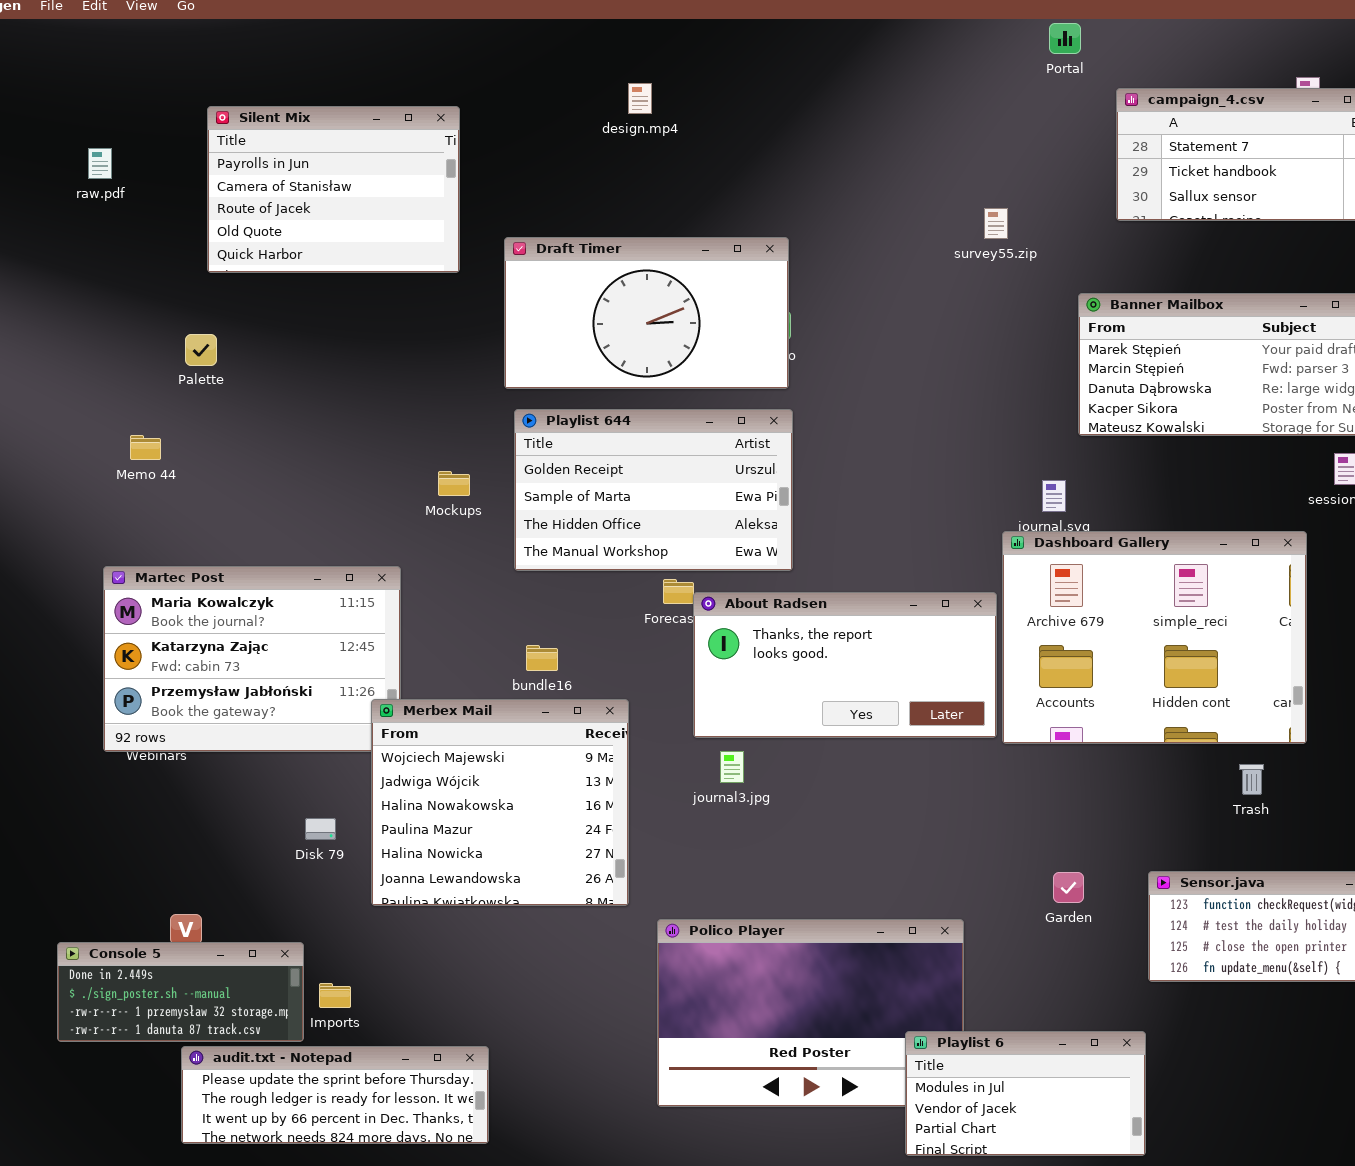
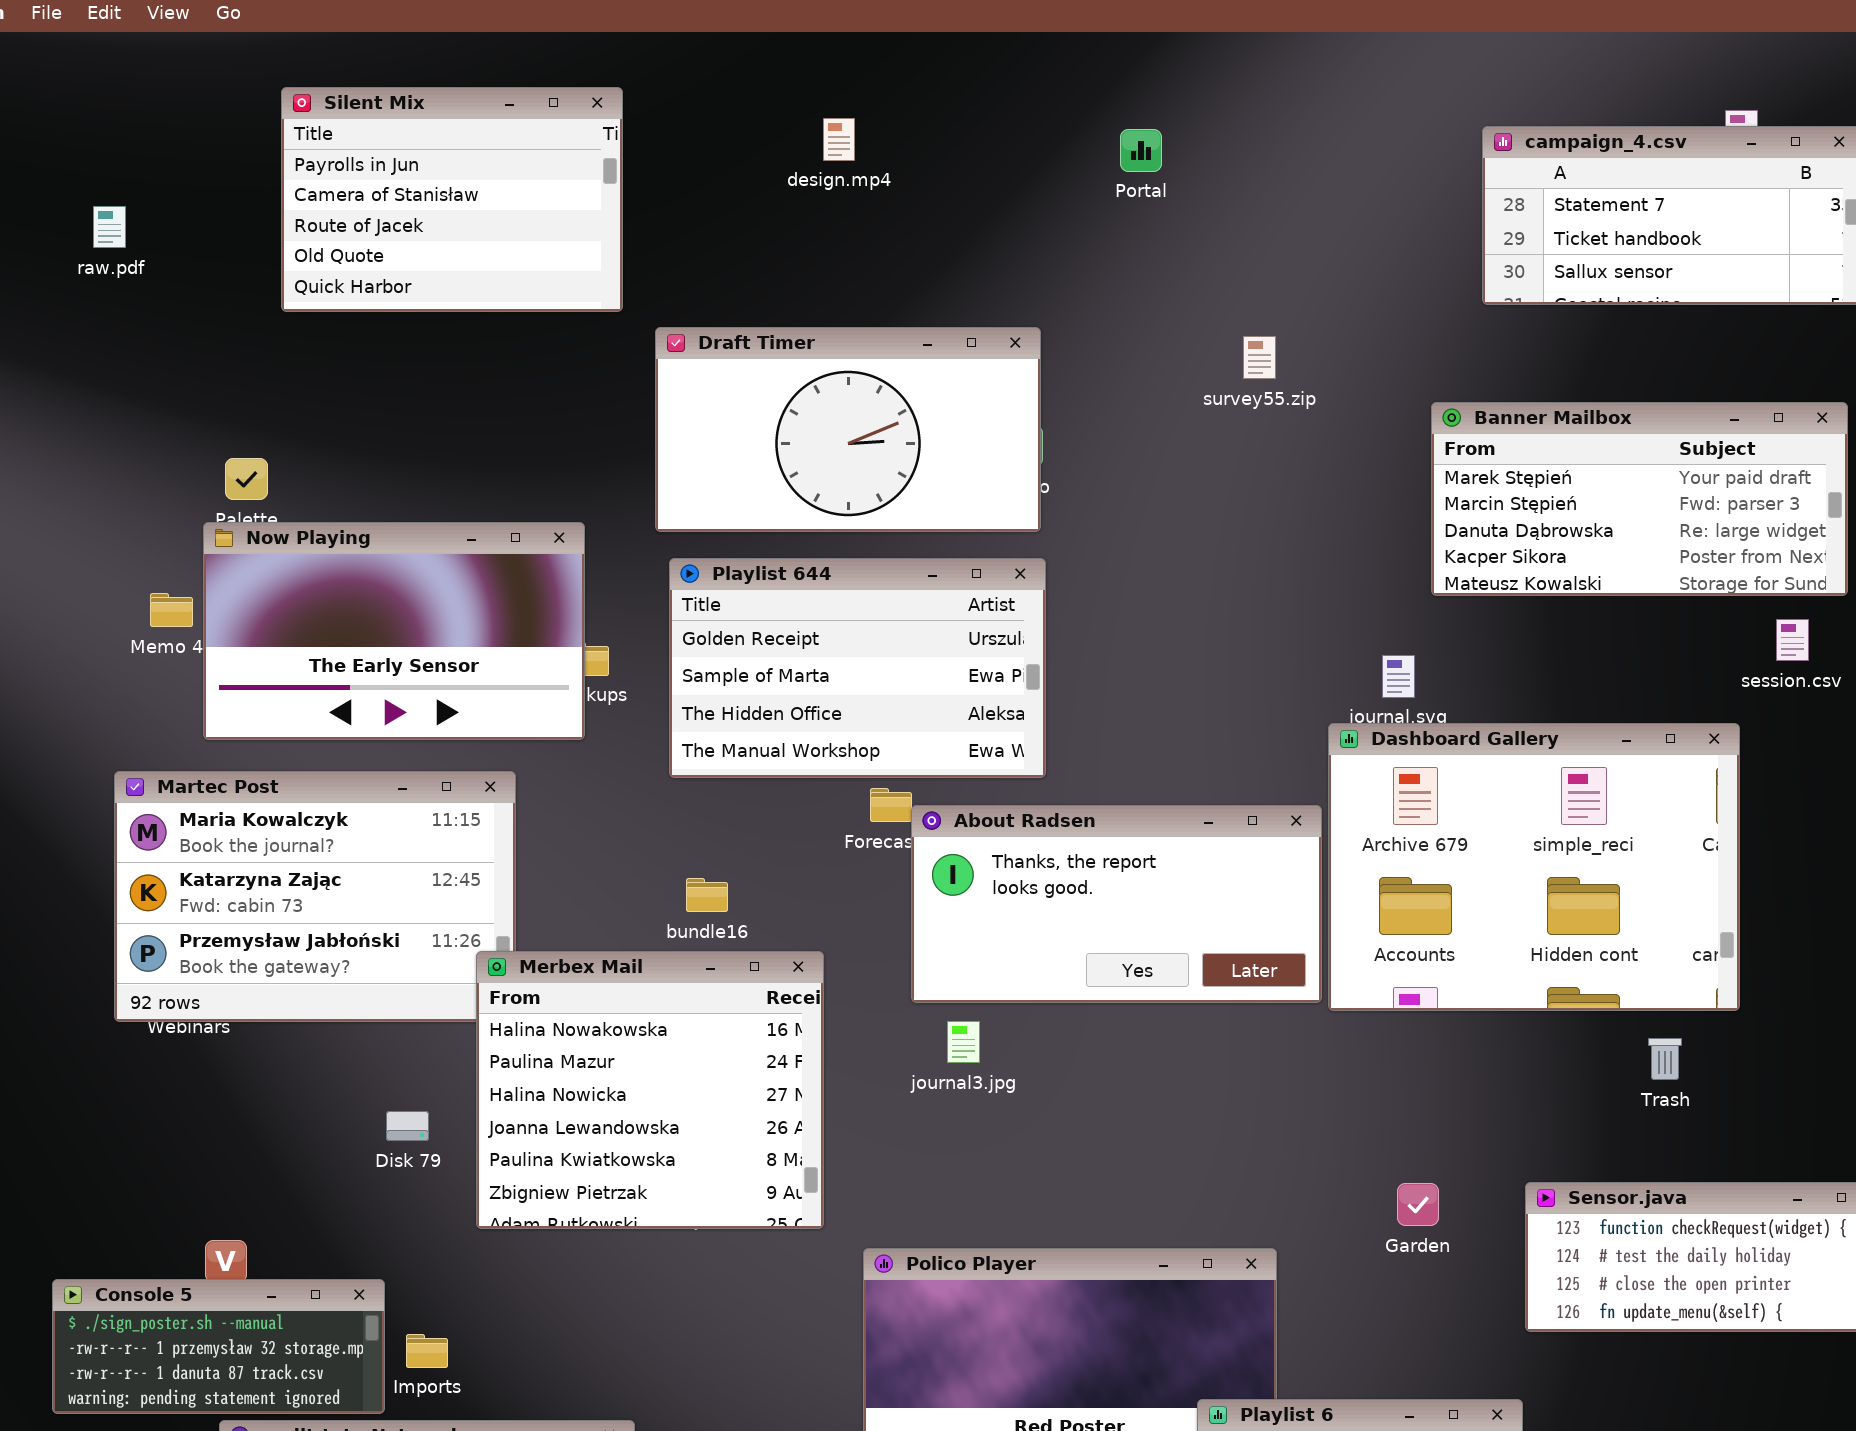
Portal: [1049,23,1081,54] -> [1120,129,1162,172], moved
Silent Mix: [207,106,460,273] -> [281,87,623,312], moved
survey55.zip: [984,208,1008,239] -> [1243,336,1276,379], moved
Now Playing: none -> [203,522,585,740], opened
Merbex Mail: [371,699,629,906] -> [476,951,824,1229], scrolled down 2 rows
Console 5: [57,942,304,1042] -> [52,1279,385,1414], scrolled down 1 row

